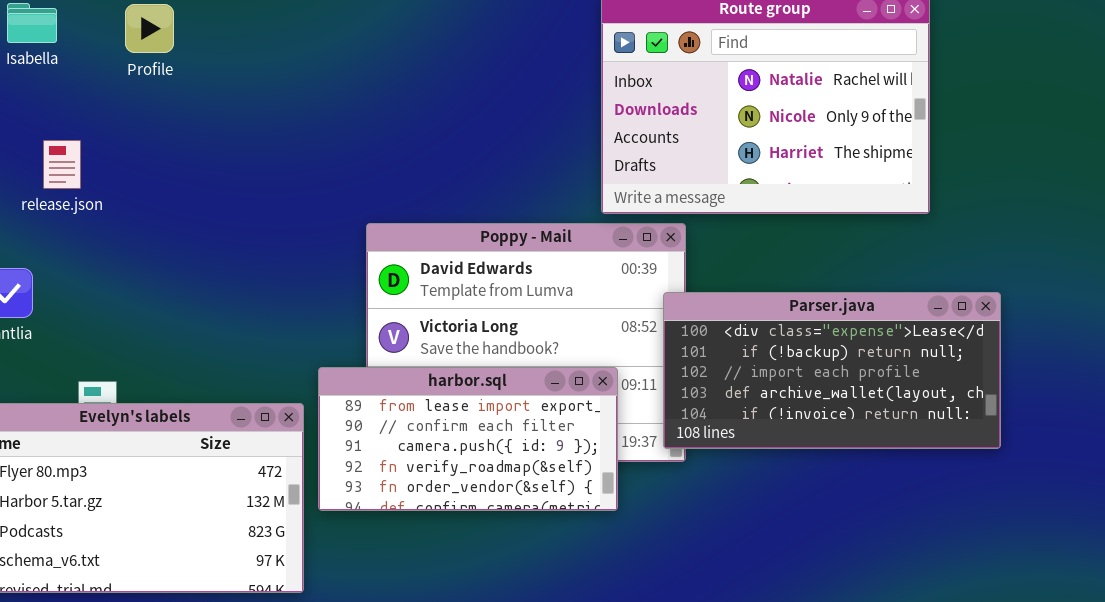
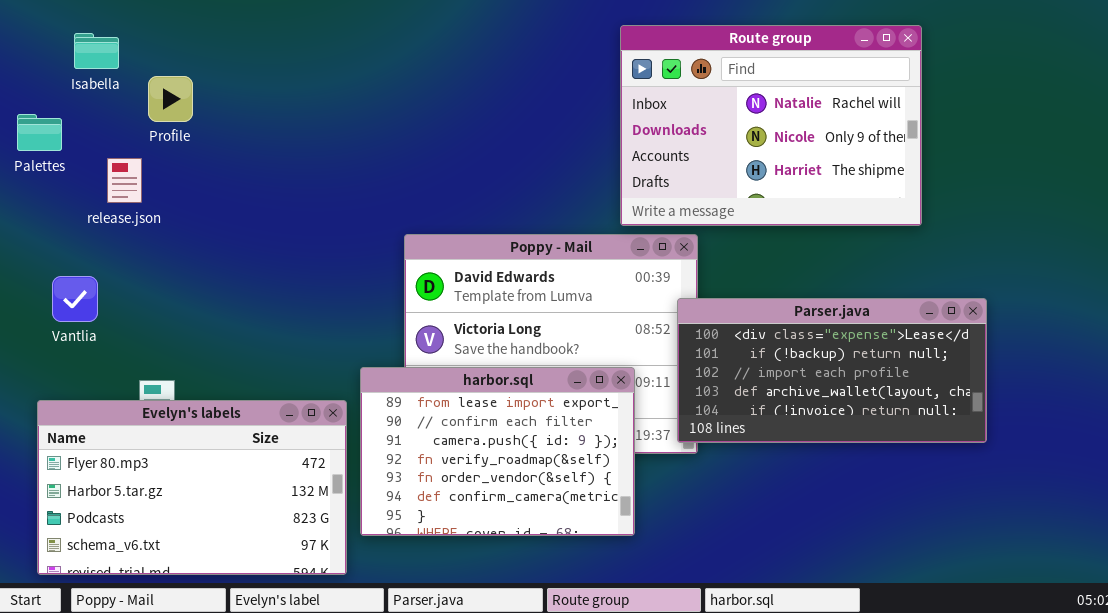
Profile: [125,4,174,53] -> [148,76,193,122], moved
harbor.sql: [318,367,618,511] -> [360,367,635,536], resized

